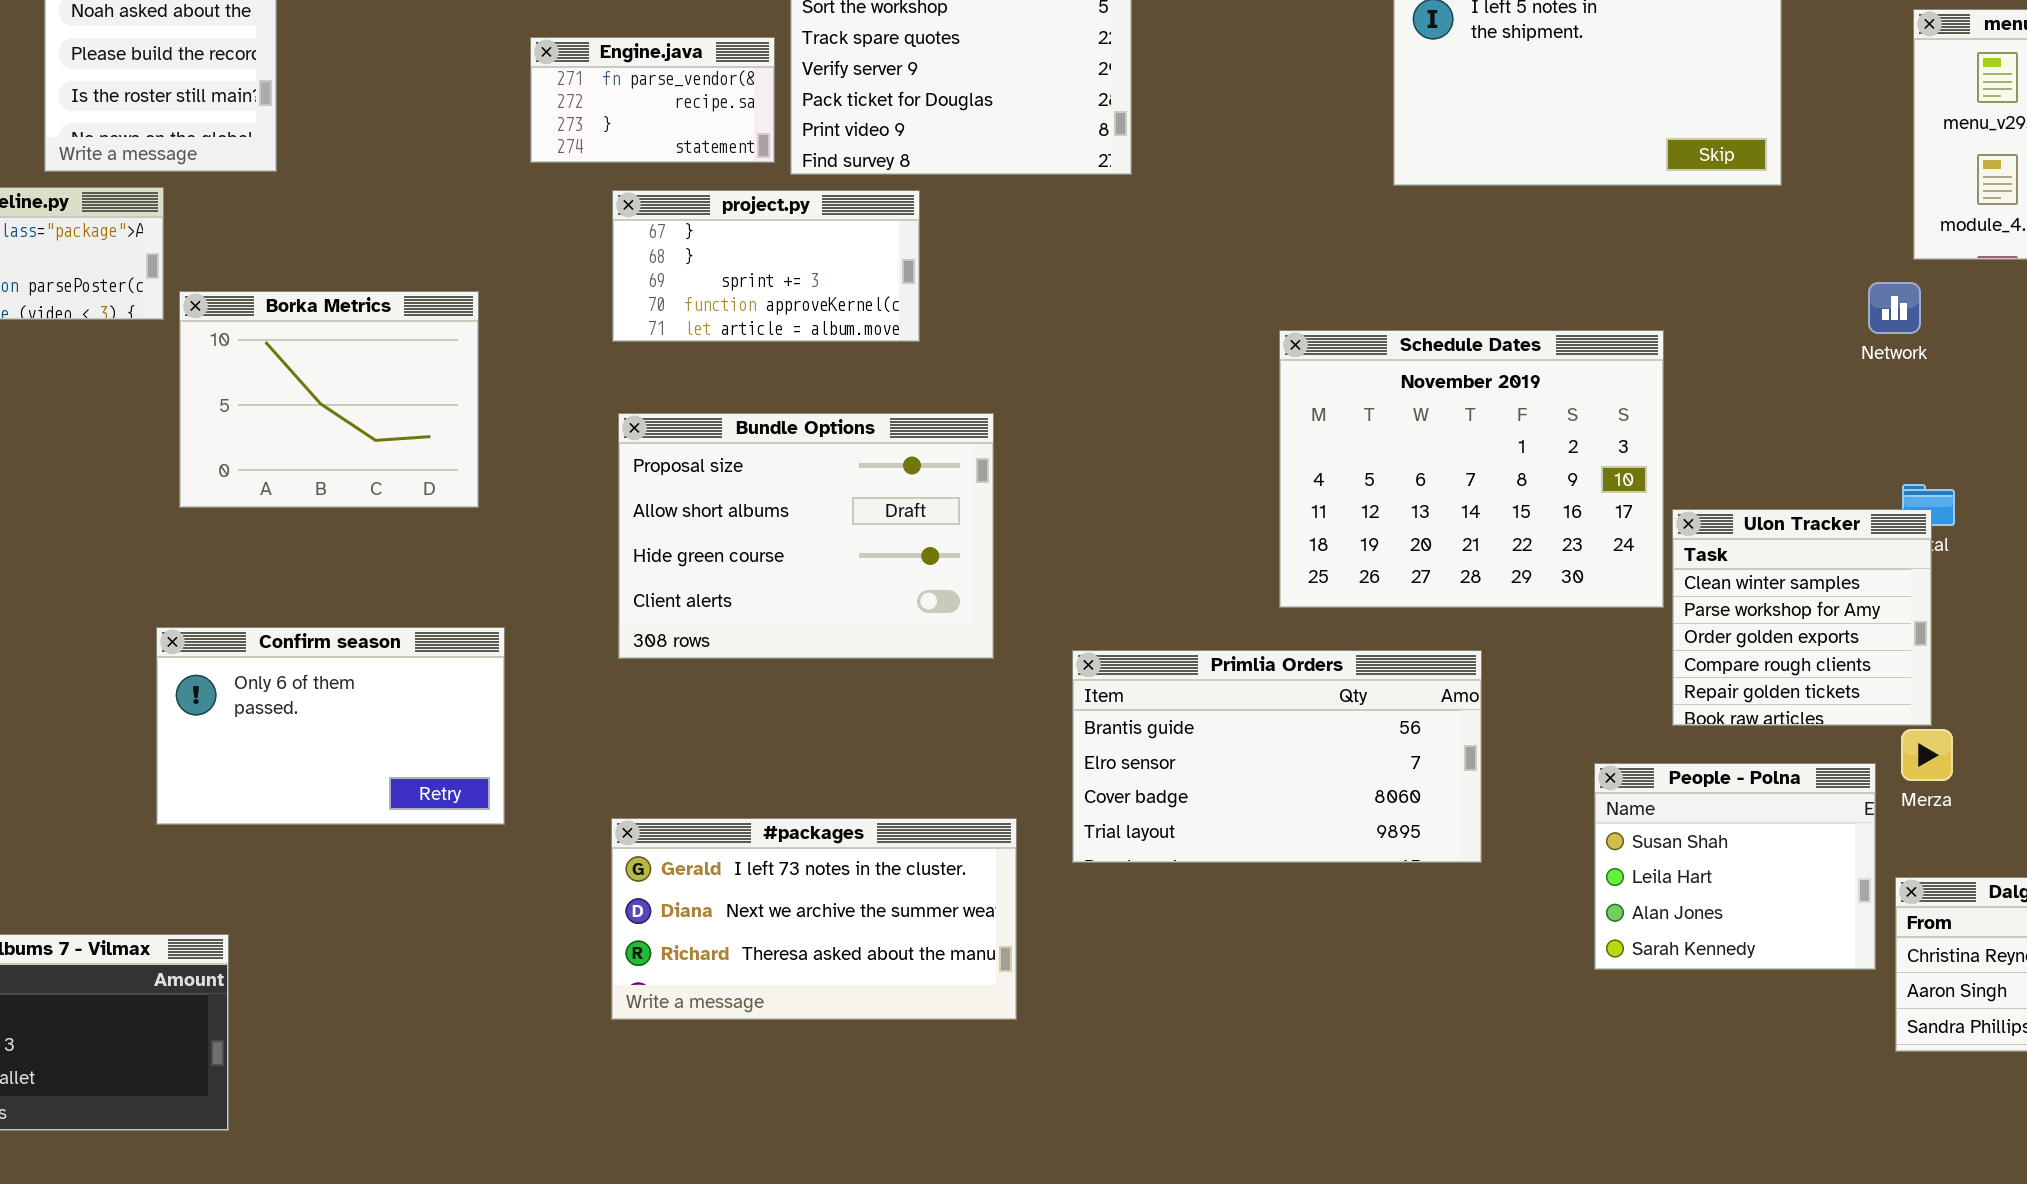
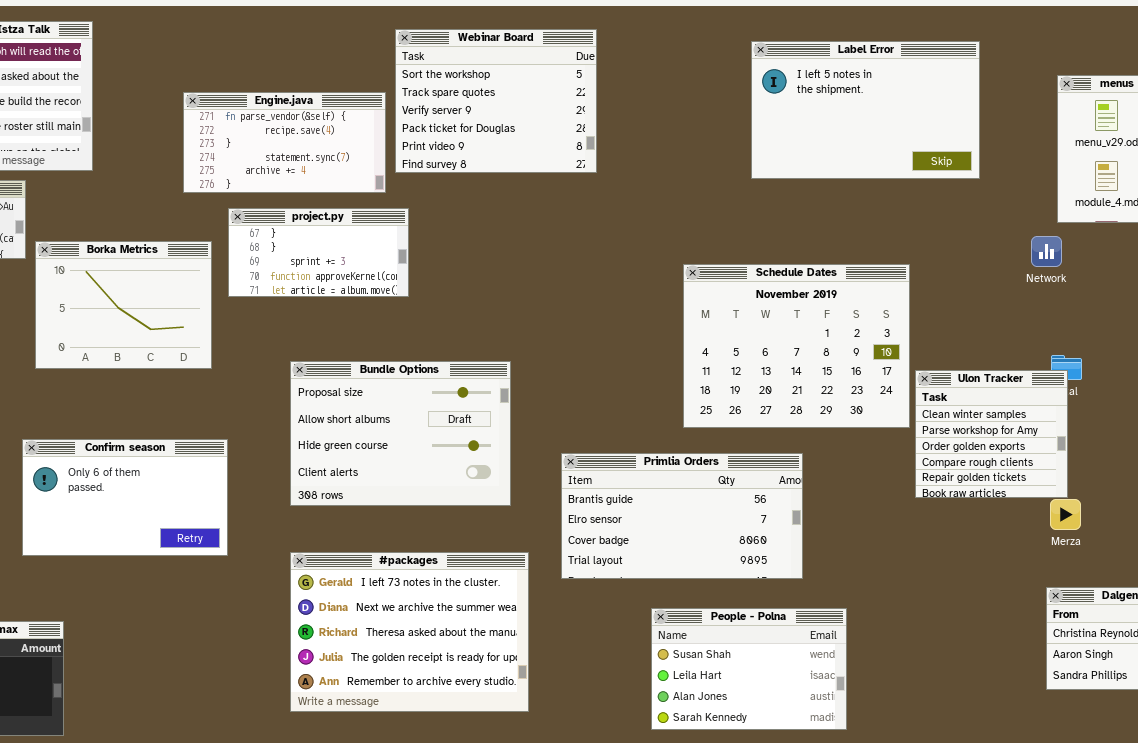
Engine.java: [530,37,775,163] -> [183,92,386,193], resized
project.py: [612,190,920,342] -> [228,208,409,297], moved
Bundle Options: [618,413,994,659] -> [290,361,511,506], moved
People - Polna: [1594,763,1876,970] -> [651,608,847,730], moved, resized
#packages: [611,818,1017,1020] -> [290,552,529,712], resized

